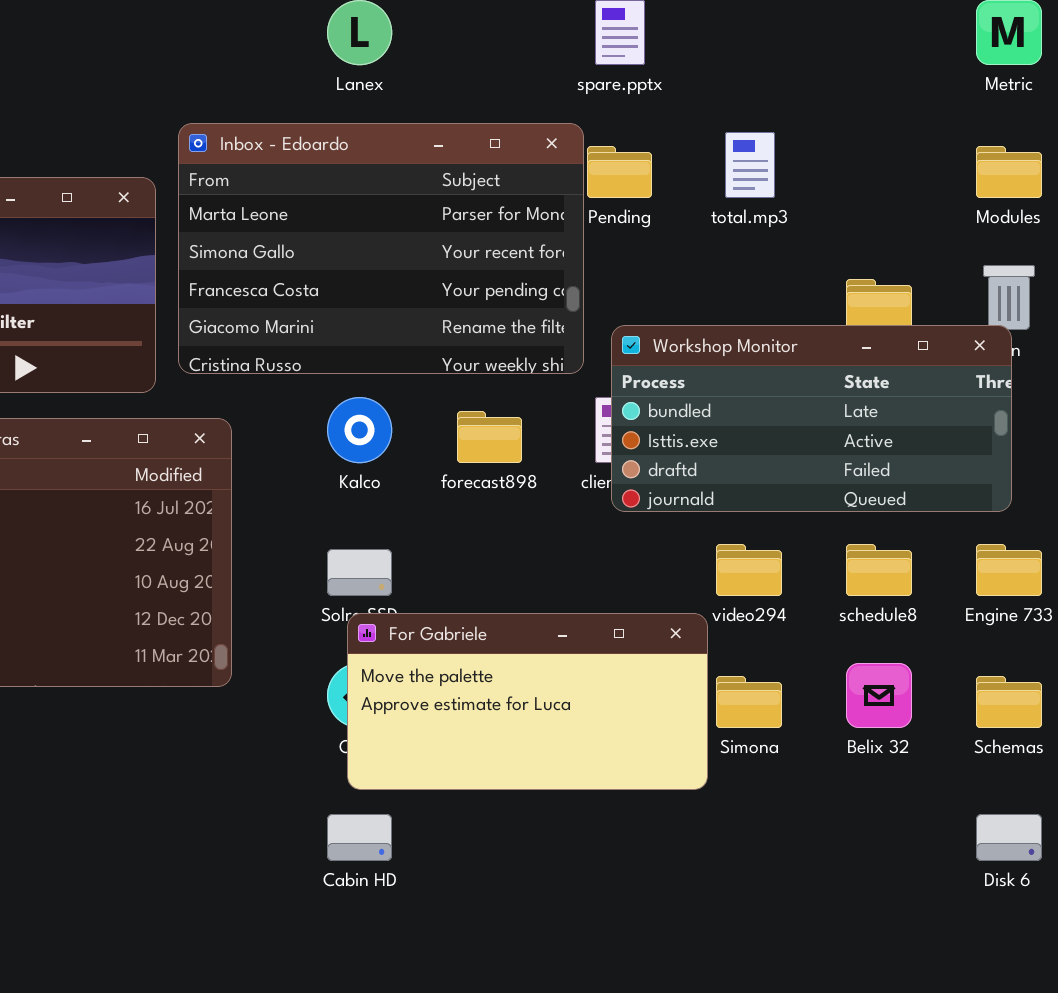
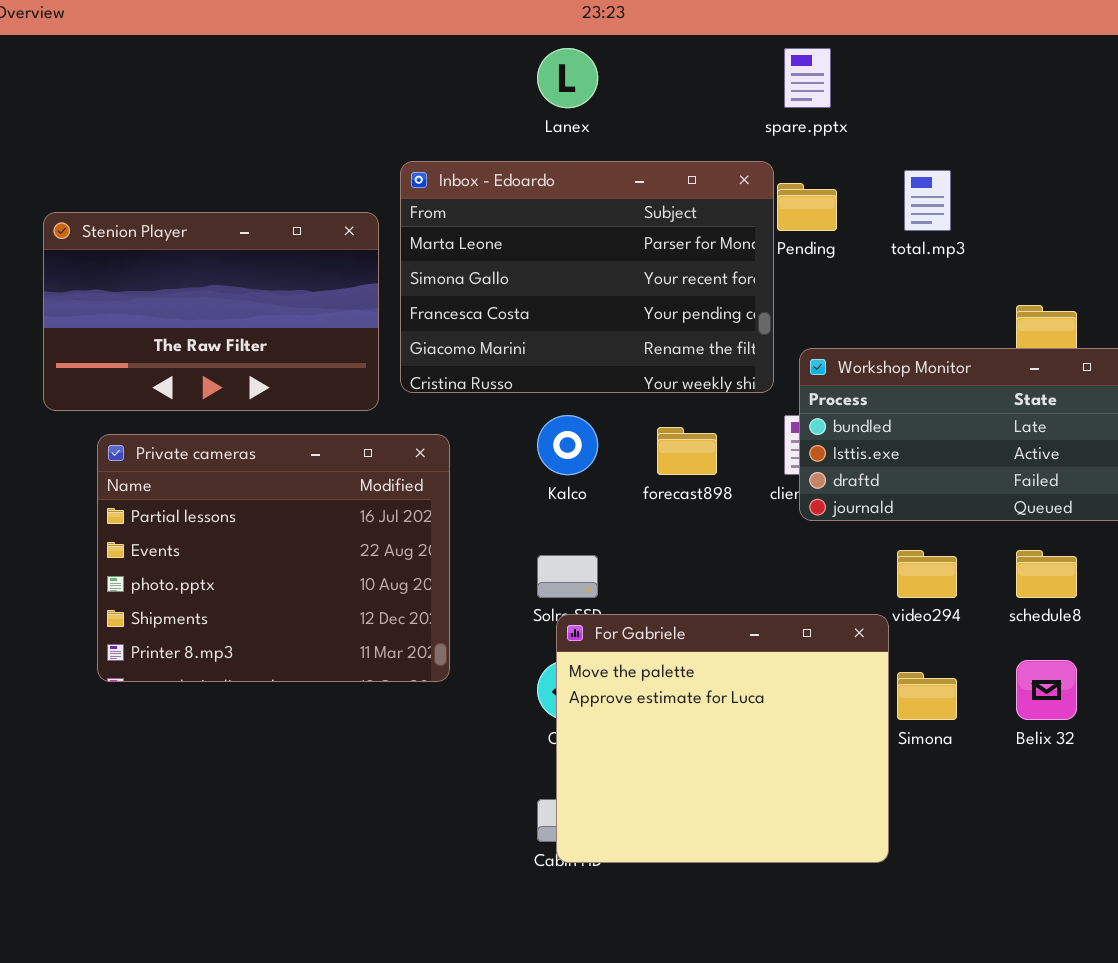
For Gabriele: [347,613,708,790] -> [556,614,889,863], resized

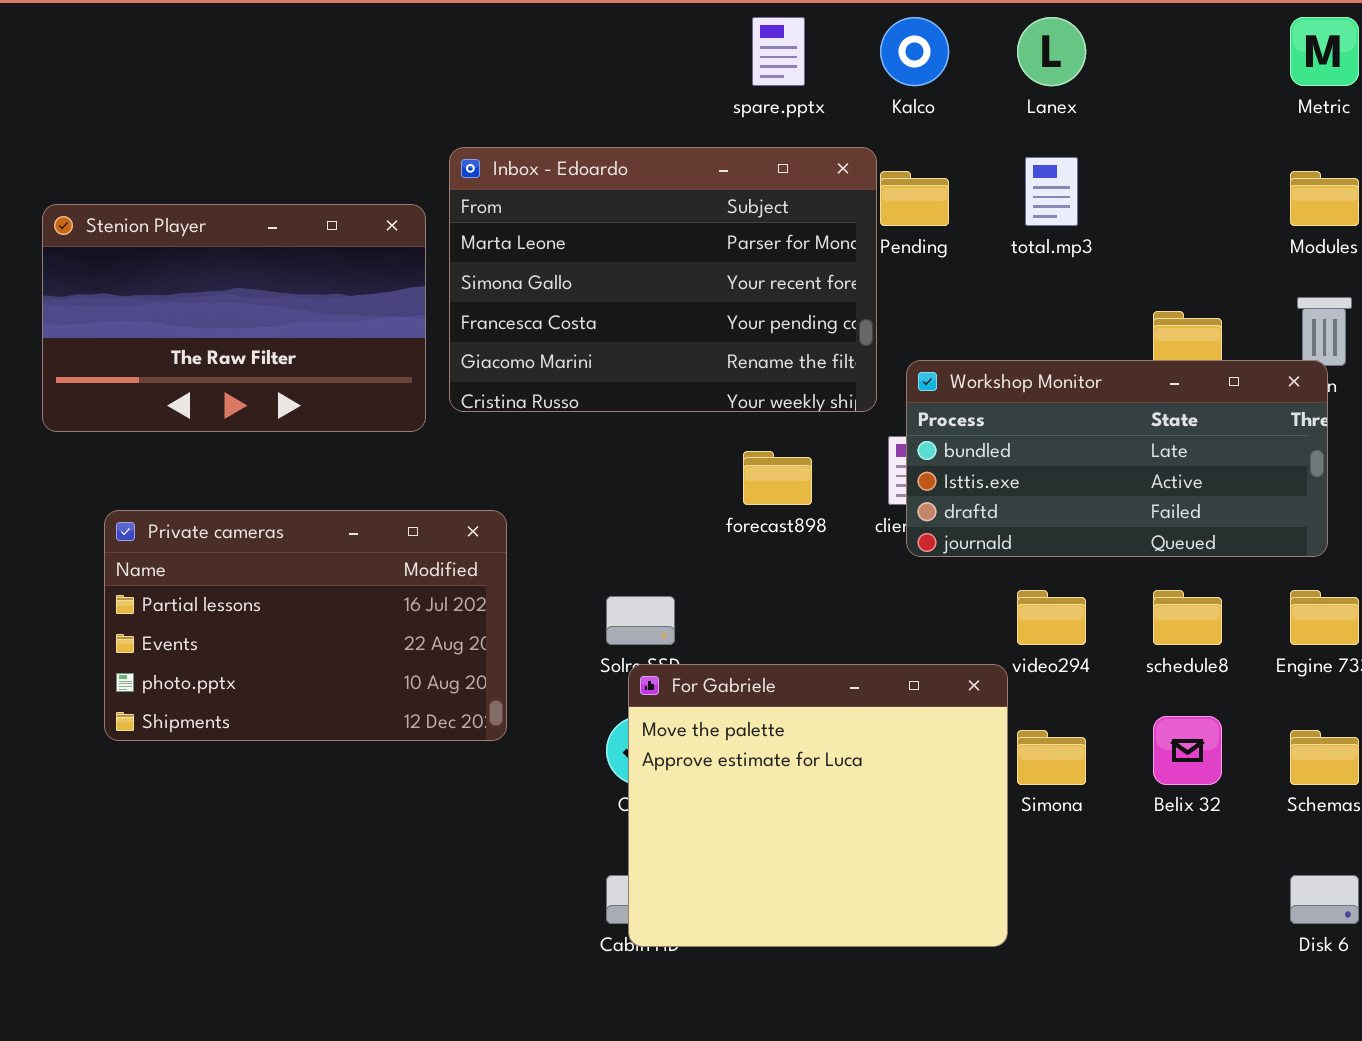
Lanex: [537,48,598,108] -> [1017,17,1086,86], moved
spare.pptx: [784,48,831,108] -> [752,17,805,86], moved
Kalco: [537,415,598,475] -> [880,17,949,86], moved
Private cameras: [97,434,450,682] -> [104,510,507,741], resized

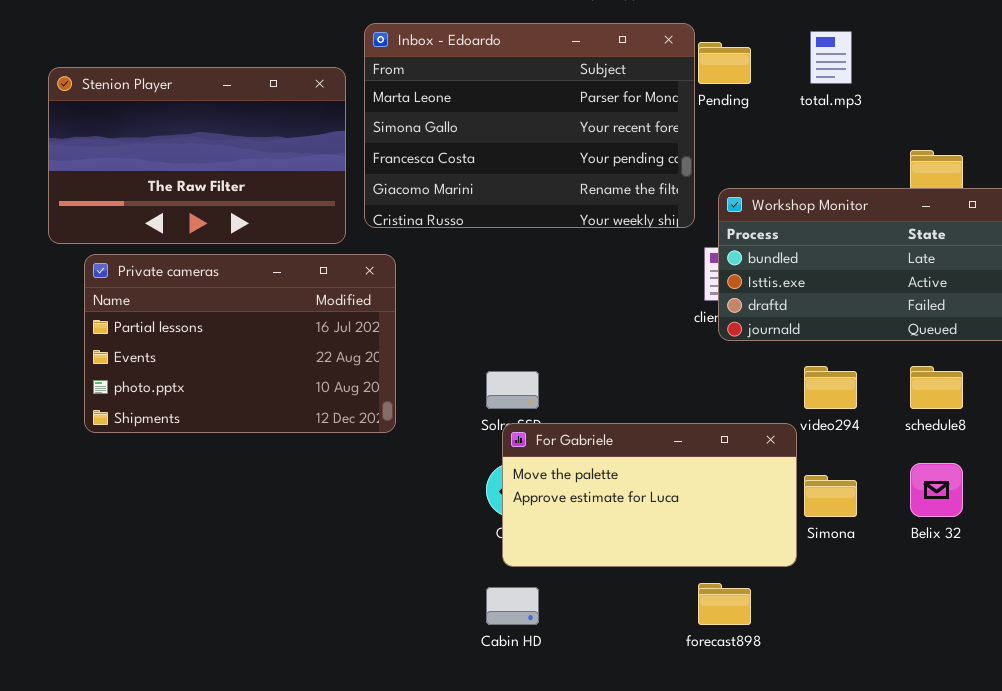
forecast898: [743,451,812,505] -> [698,583,751,625], moved
Private cameras: [104,510,507,741] -> [84,254,396,433], moved
For Gabriele: [628,664,1008,947] -> [502,423,797,567], resized

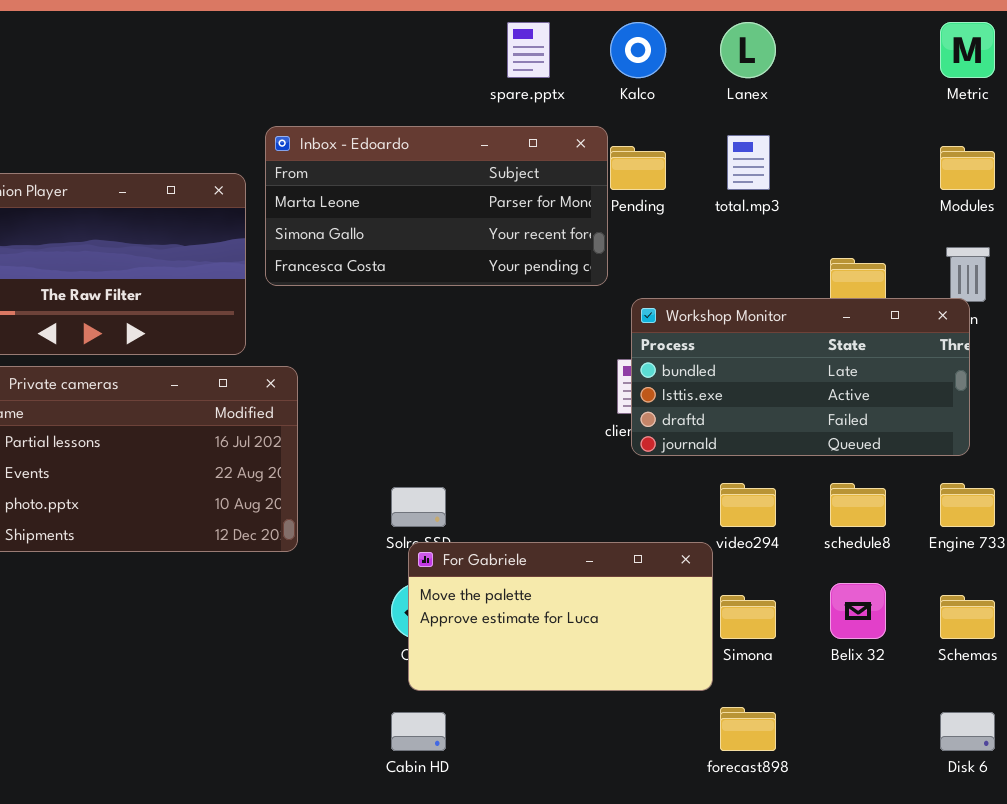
Inbox - Edoardo: [364,23,695,228] -> [265,126,608,286], resized
forecast898: [698,583,751,625] -> [720,707,776,751], moved

